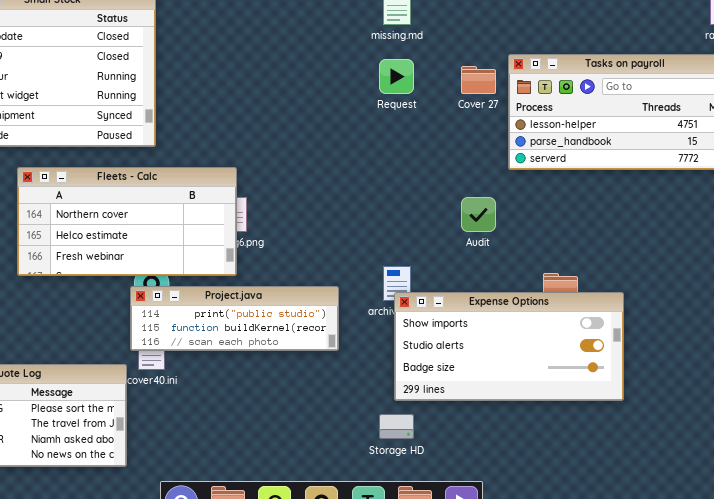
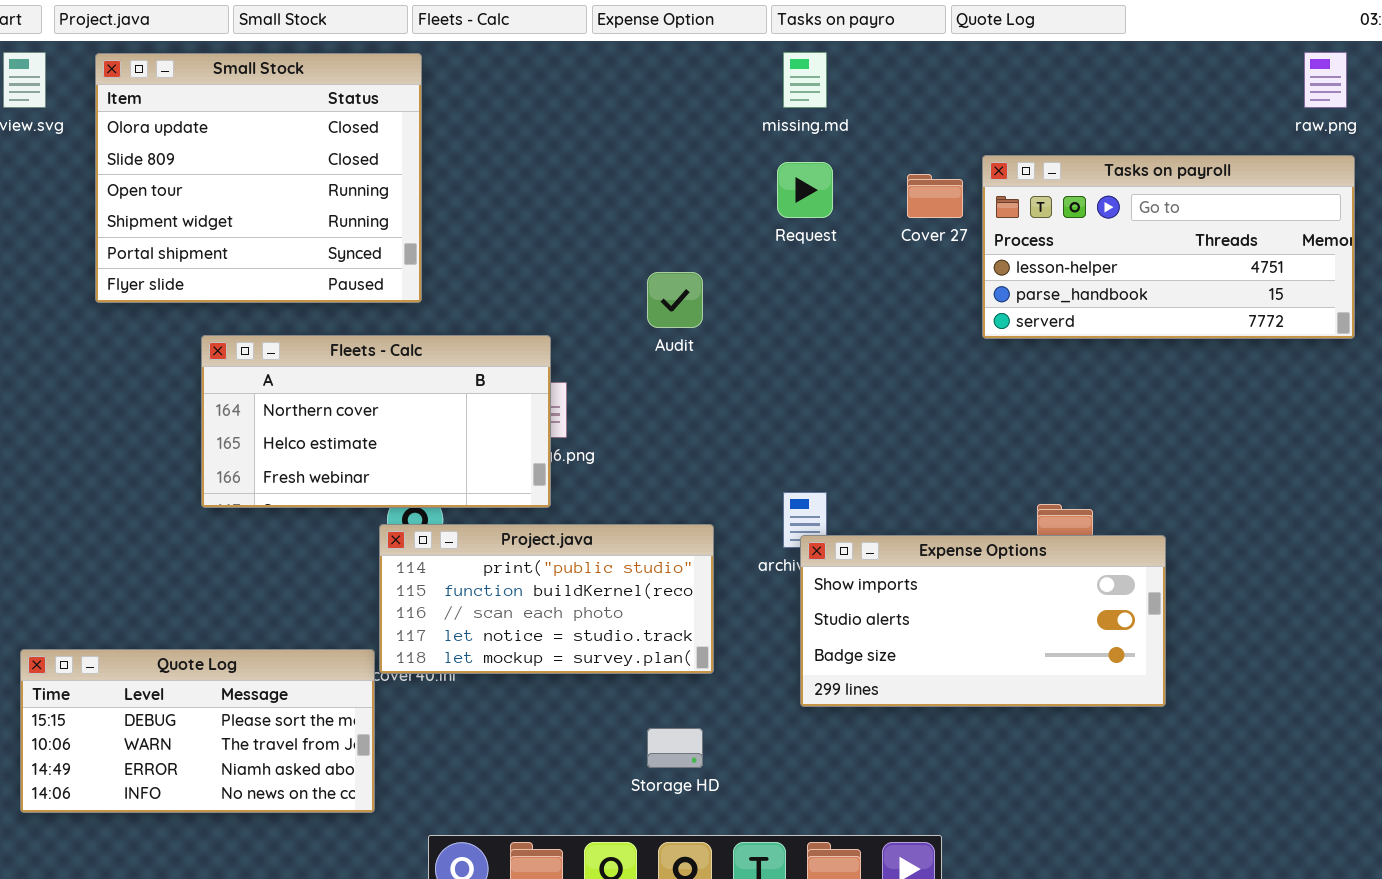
Audit: [461,197,496,232] -> [647,272,703,328], moved
Project.java: [130,286,339,351] -> [379,524,714,674], resized
Storage HD: [379,414,414,439] -> [647,728,703,768], moved

